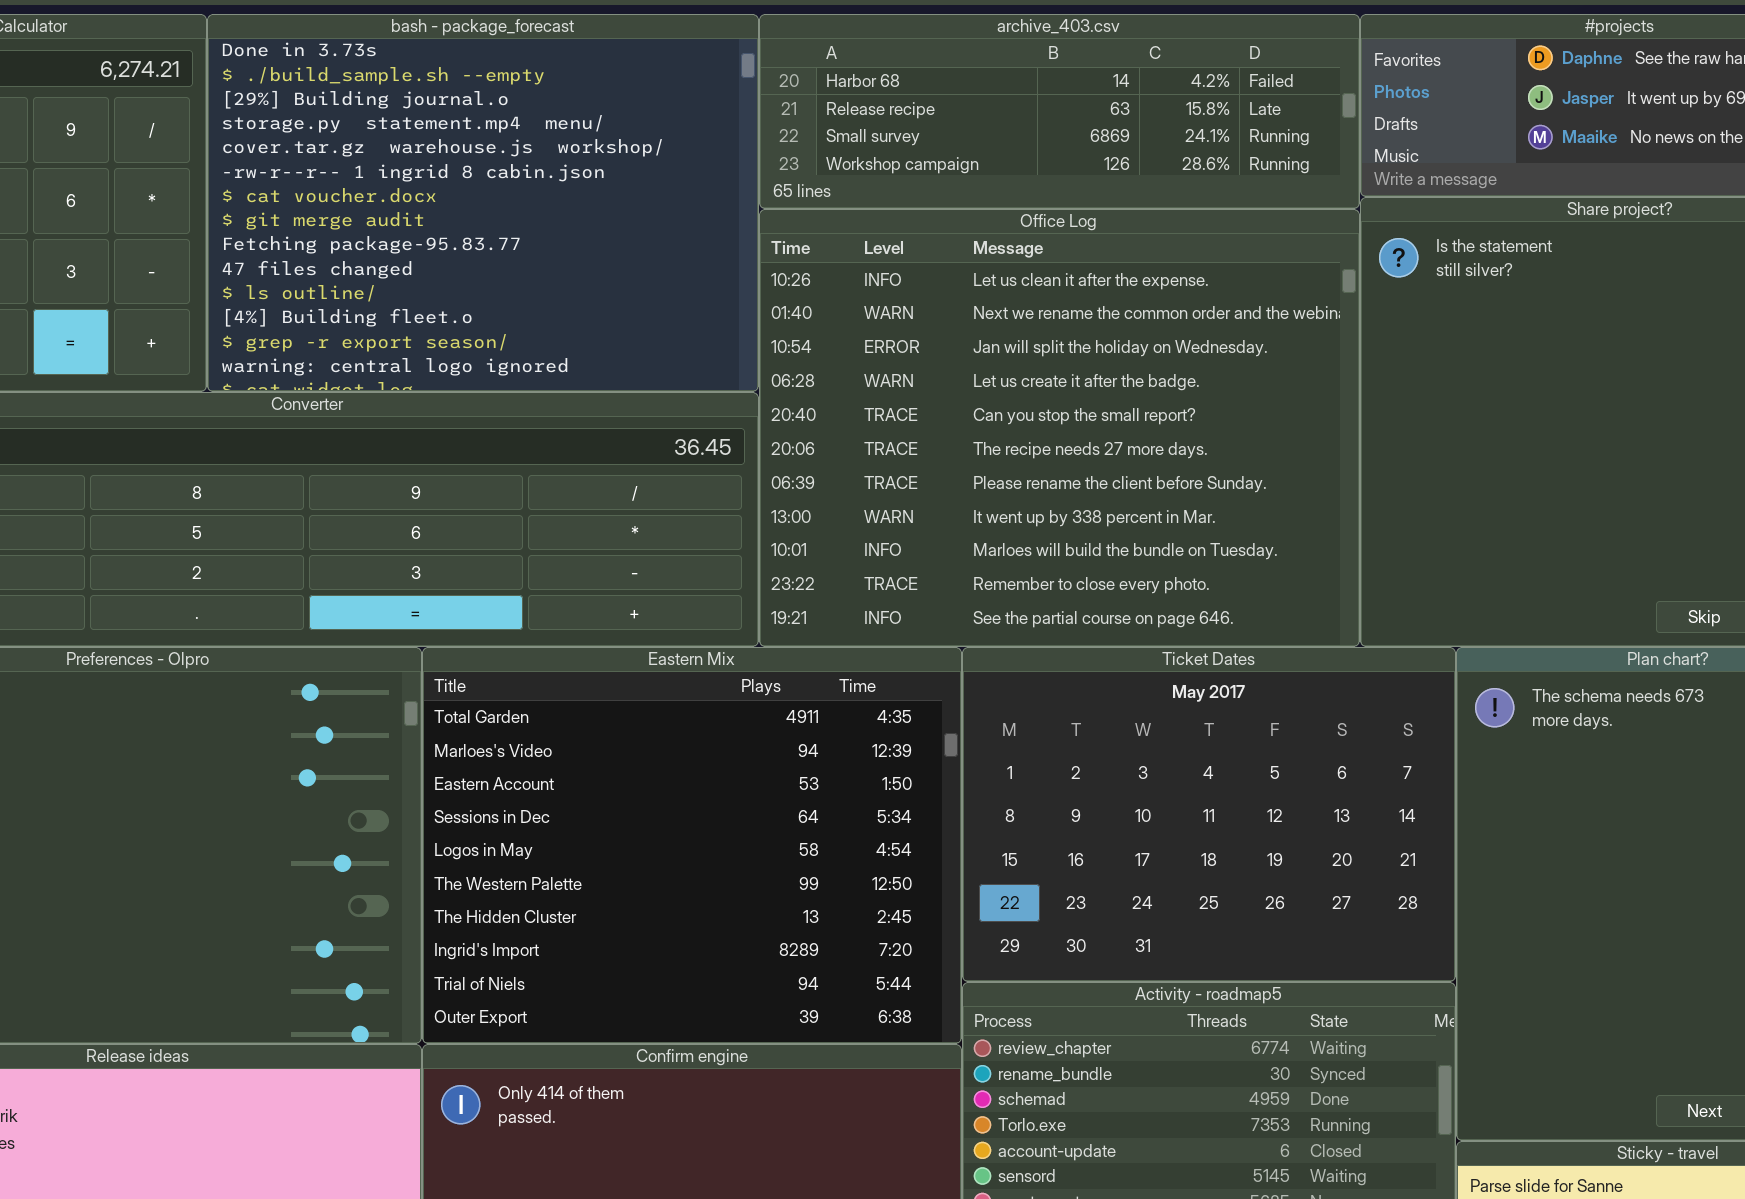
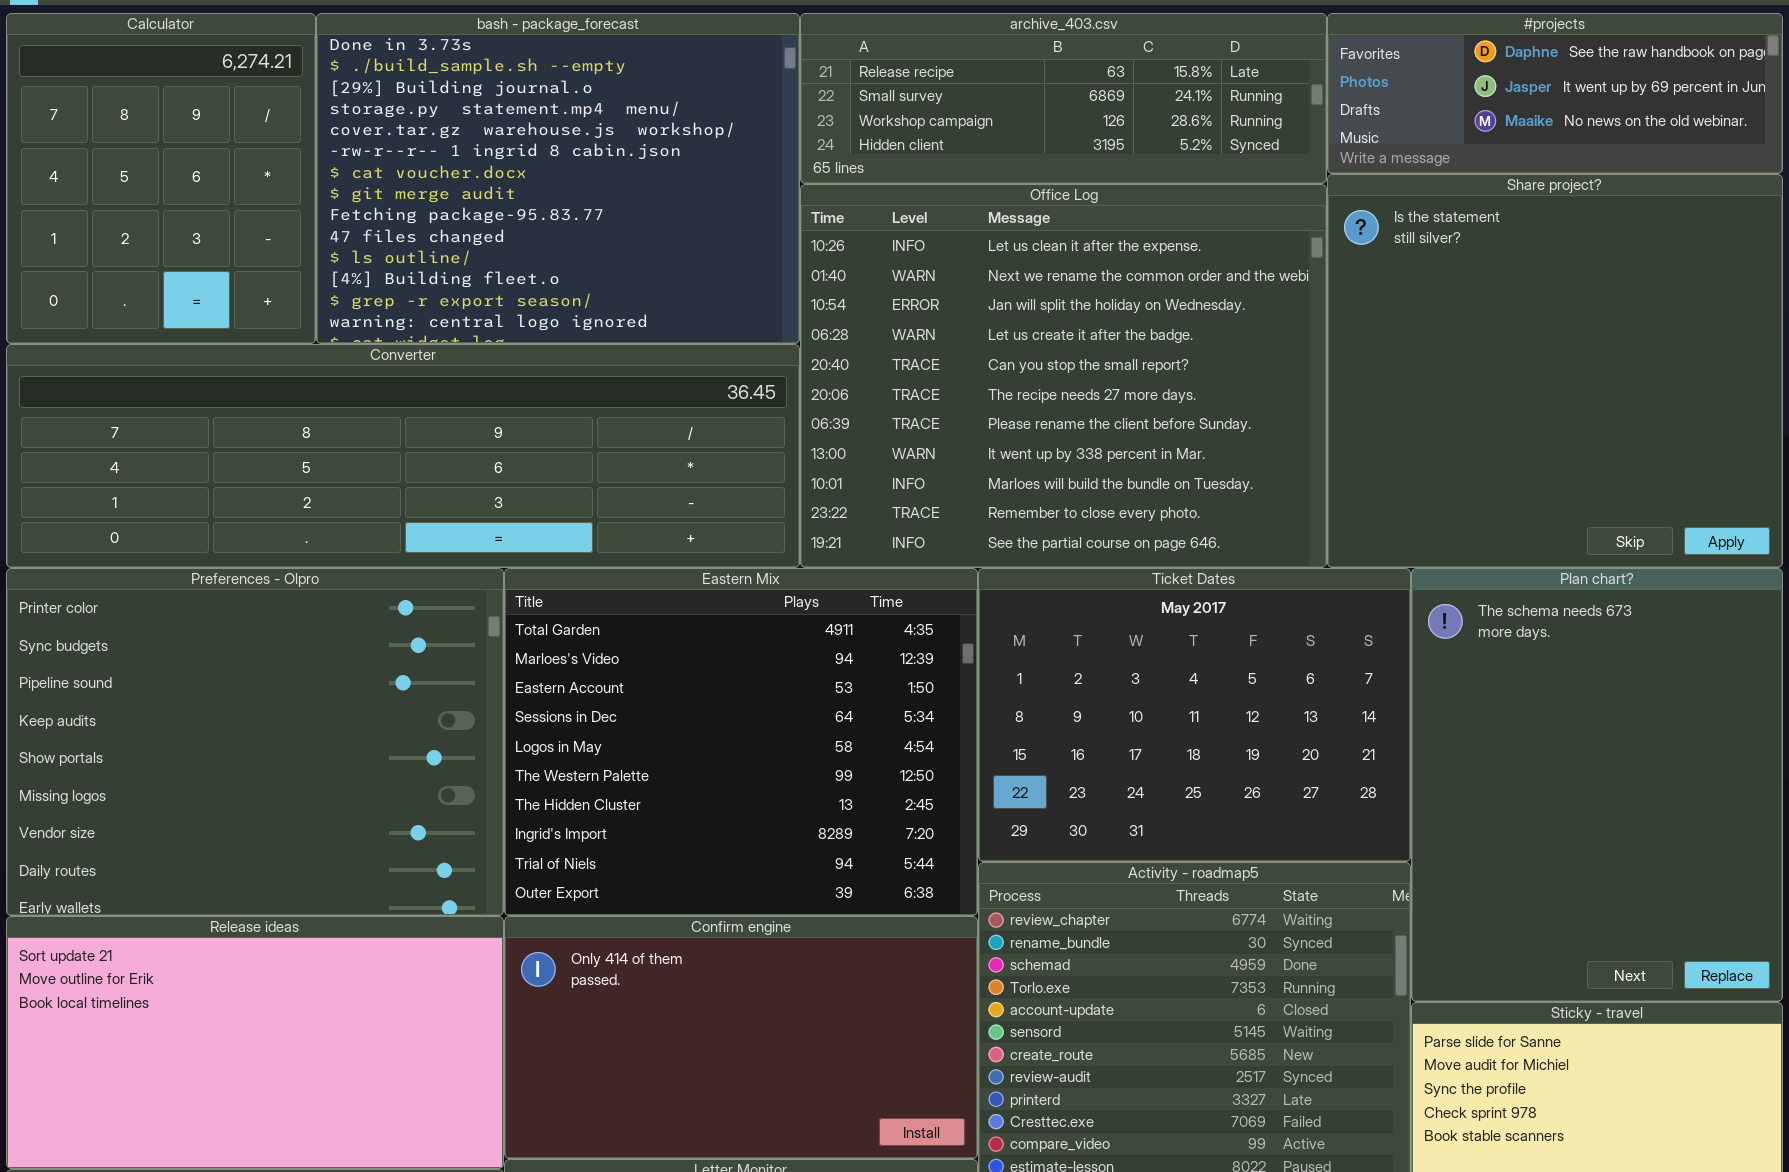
archive_403.csv: [759,14,1360,209] -> [800,13,1327,184], scrolled down 1 row

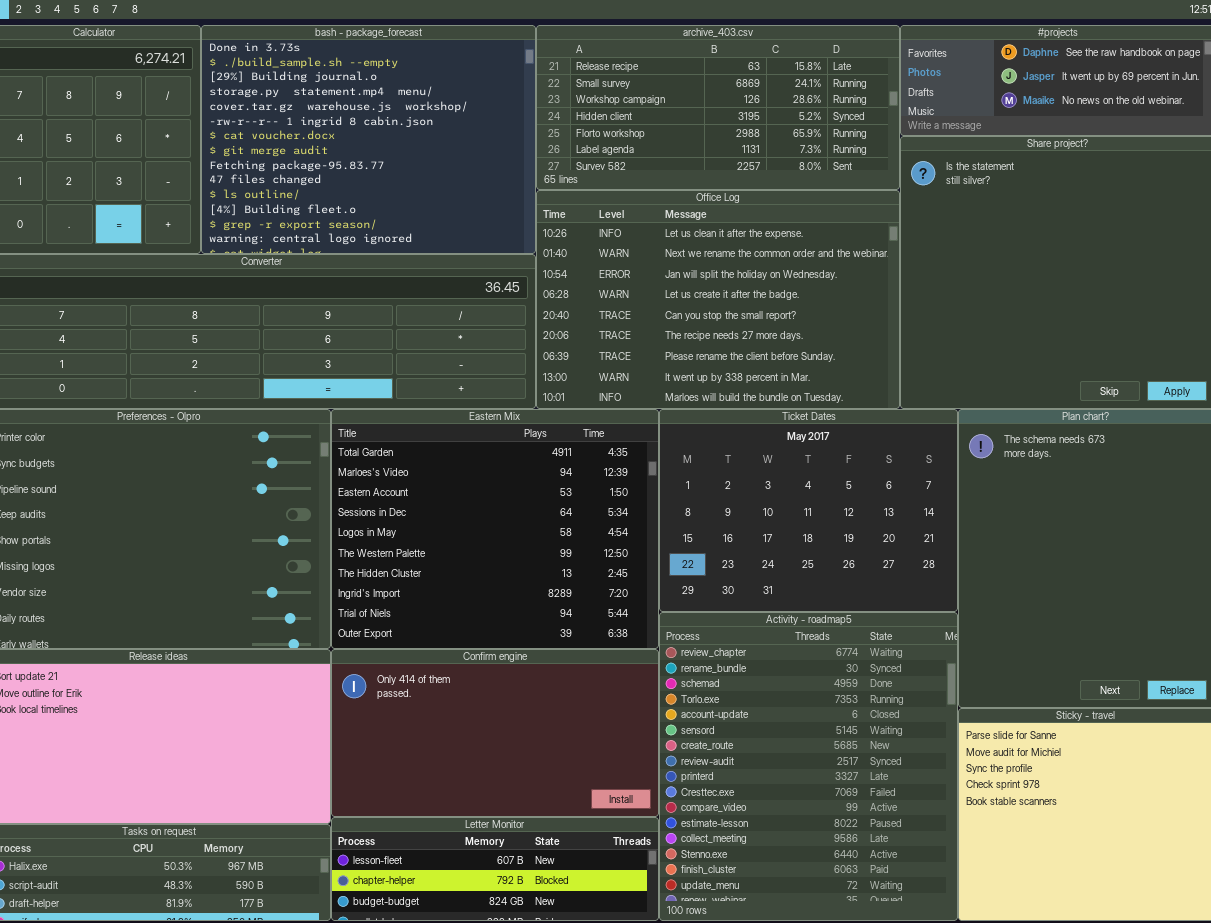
archive_403.csv: [800,13,1327,184] -> [536,25,900,190], resized
Office Log: [800,184,1327,568] -> [536,190,900,409], resized

